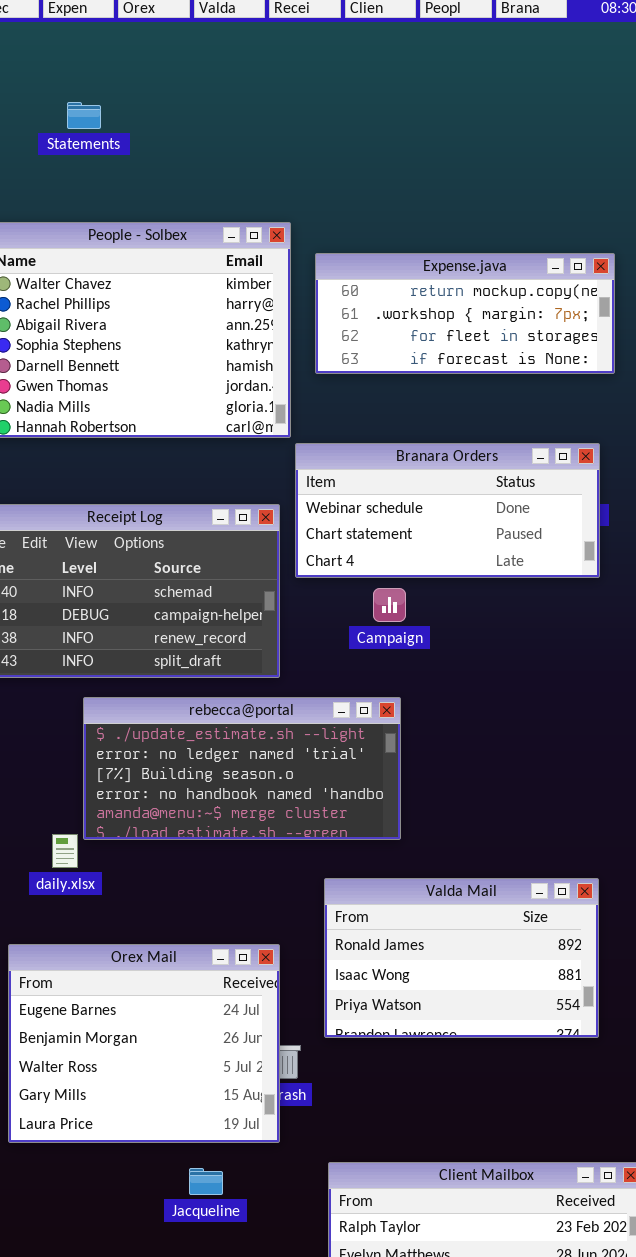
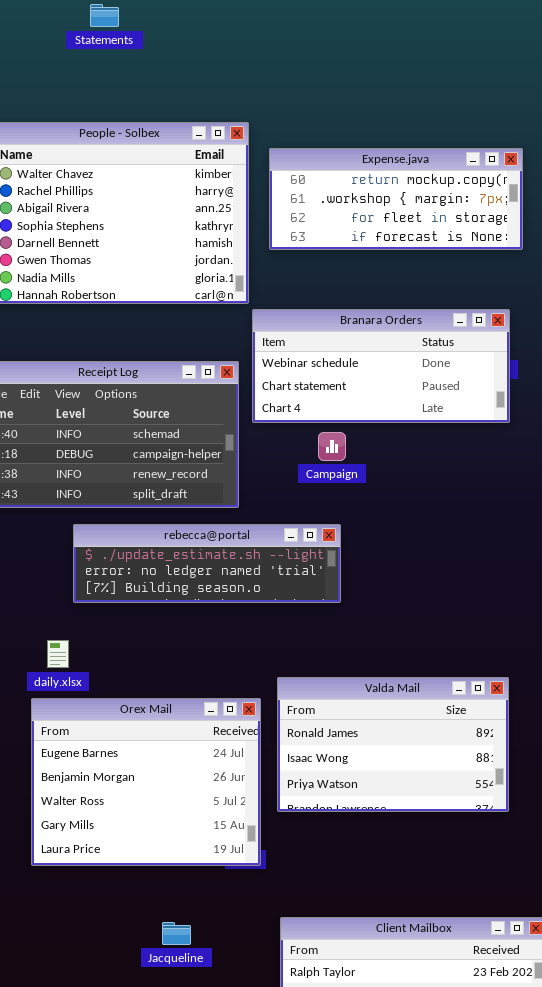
Statements: [67,102,101,129] -> [90,4,119,27], moved
rebecca@portal: [83,697,401,840] -> [73,524,341,603], resized
Orex Mail: [8,944,280,1143] -> [31,698,261,866], moved

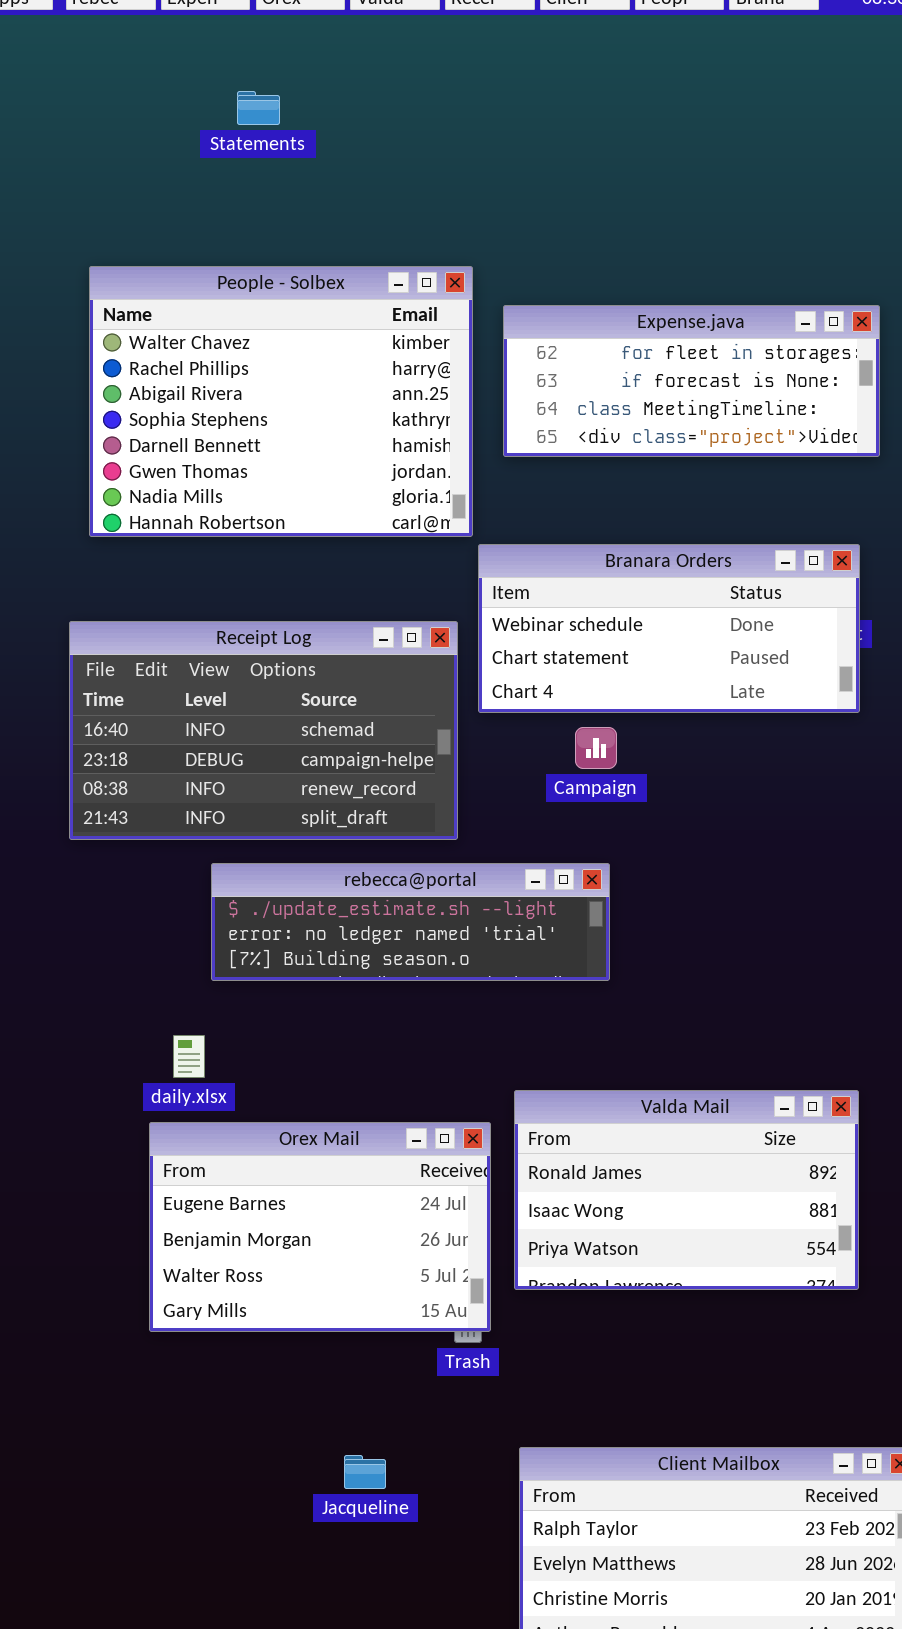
Expense.java: [269,148,523,250] -> [503,305,880,457], scrolled down 2 rows
Orex Mail: [31,698,261,866] -> [149,1122,491,1332], resized

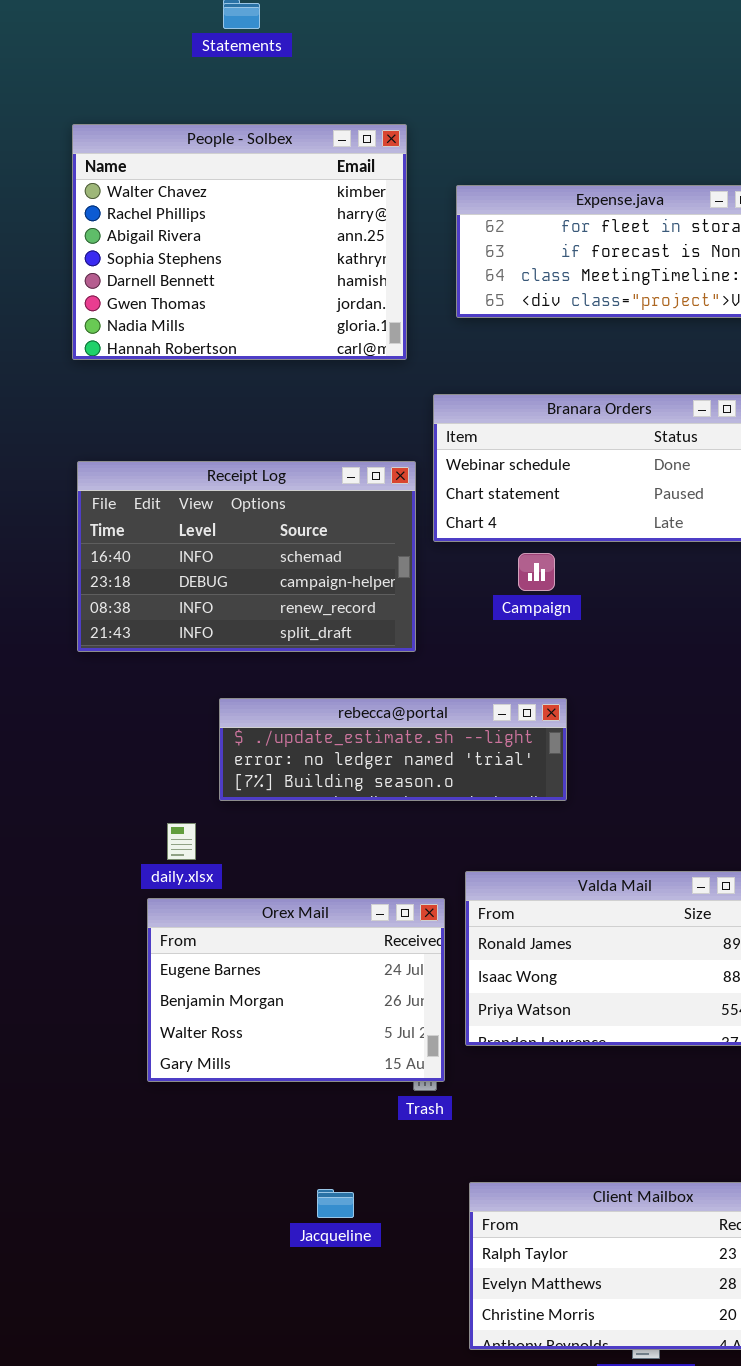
People - Solbex: [89,266,473,537] -> [72,124,407,360], moved
rebecca@portal: [211,863,610,981] -> [219,698,567,801], moved

